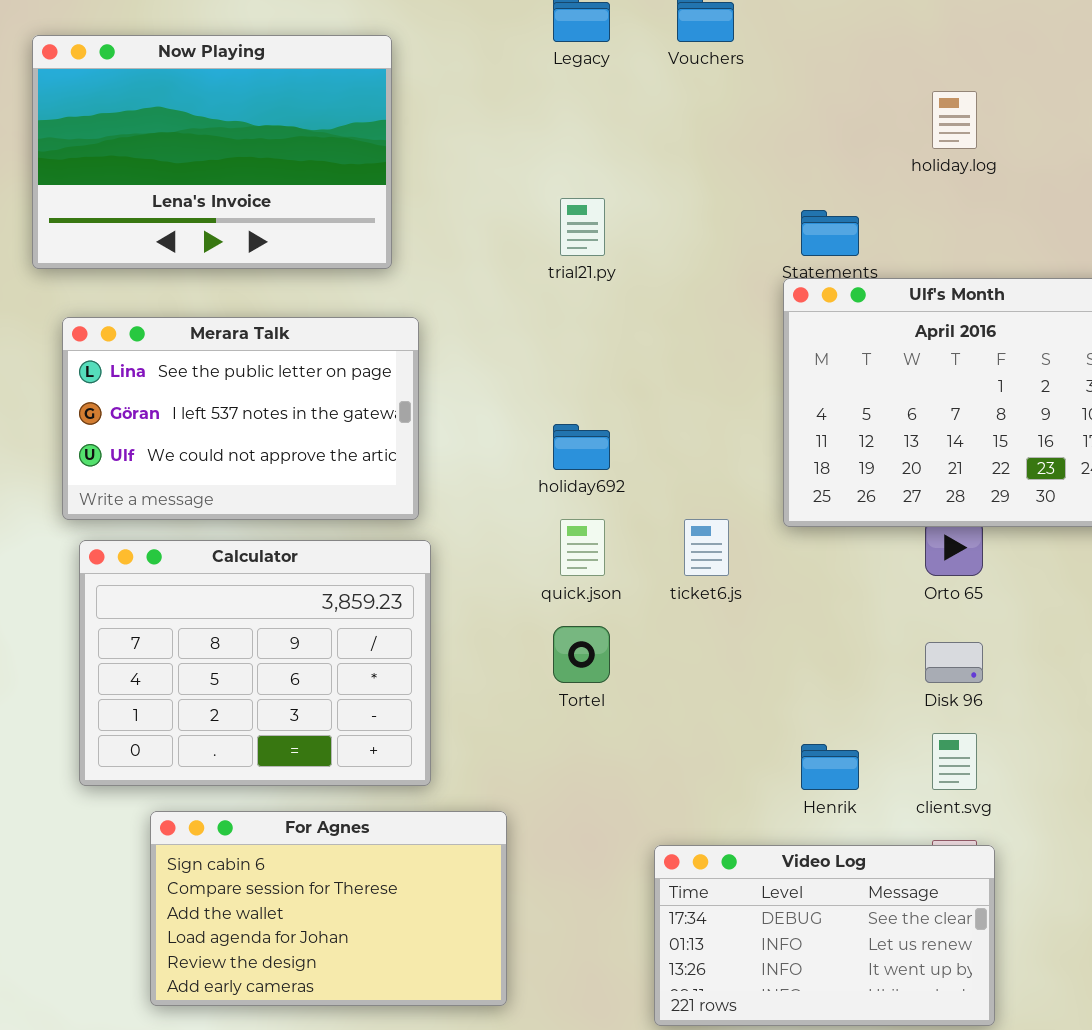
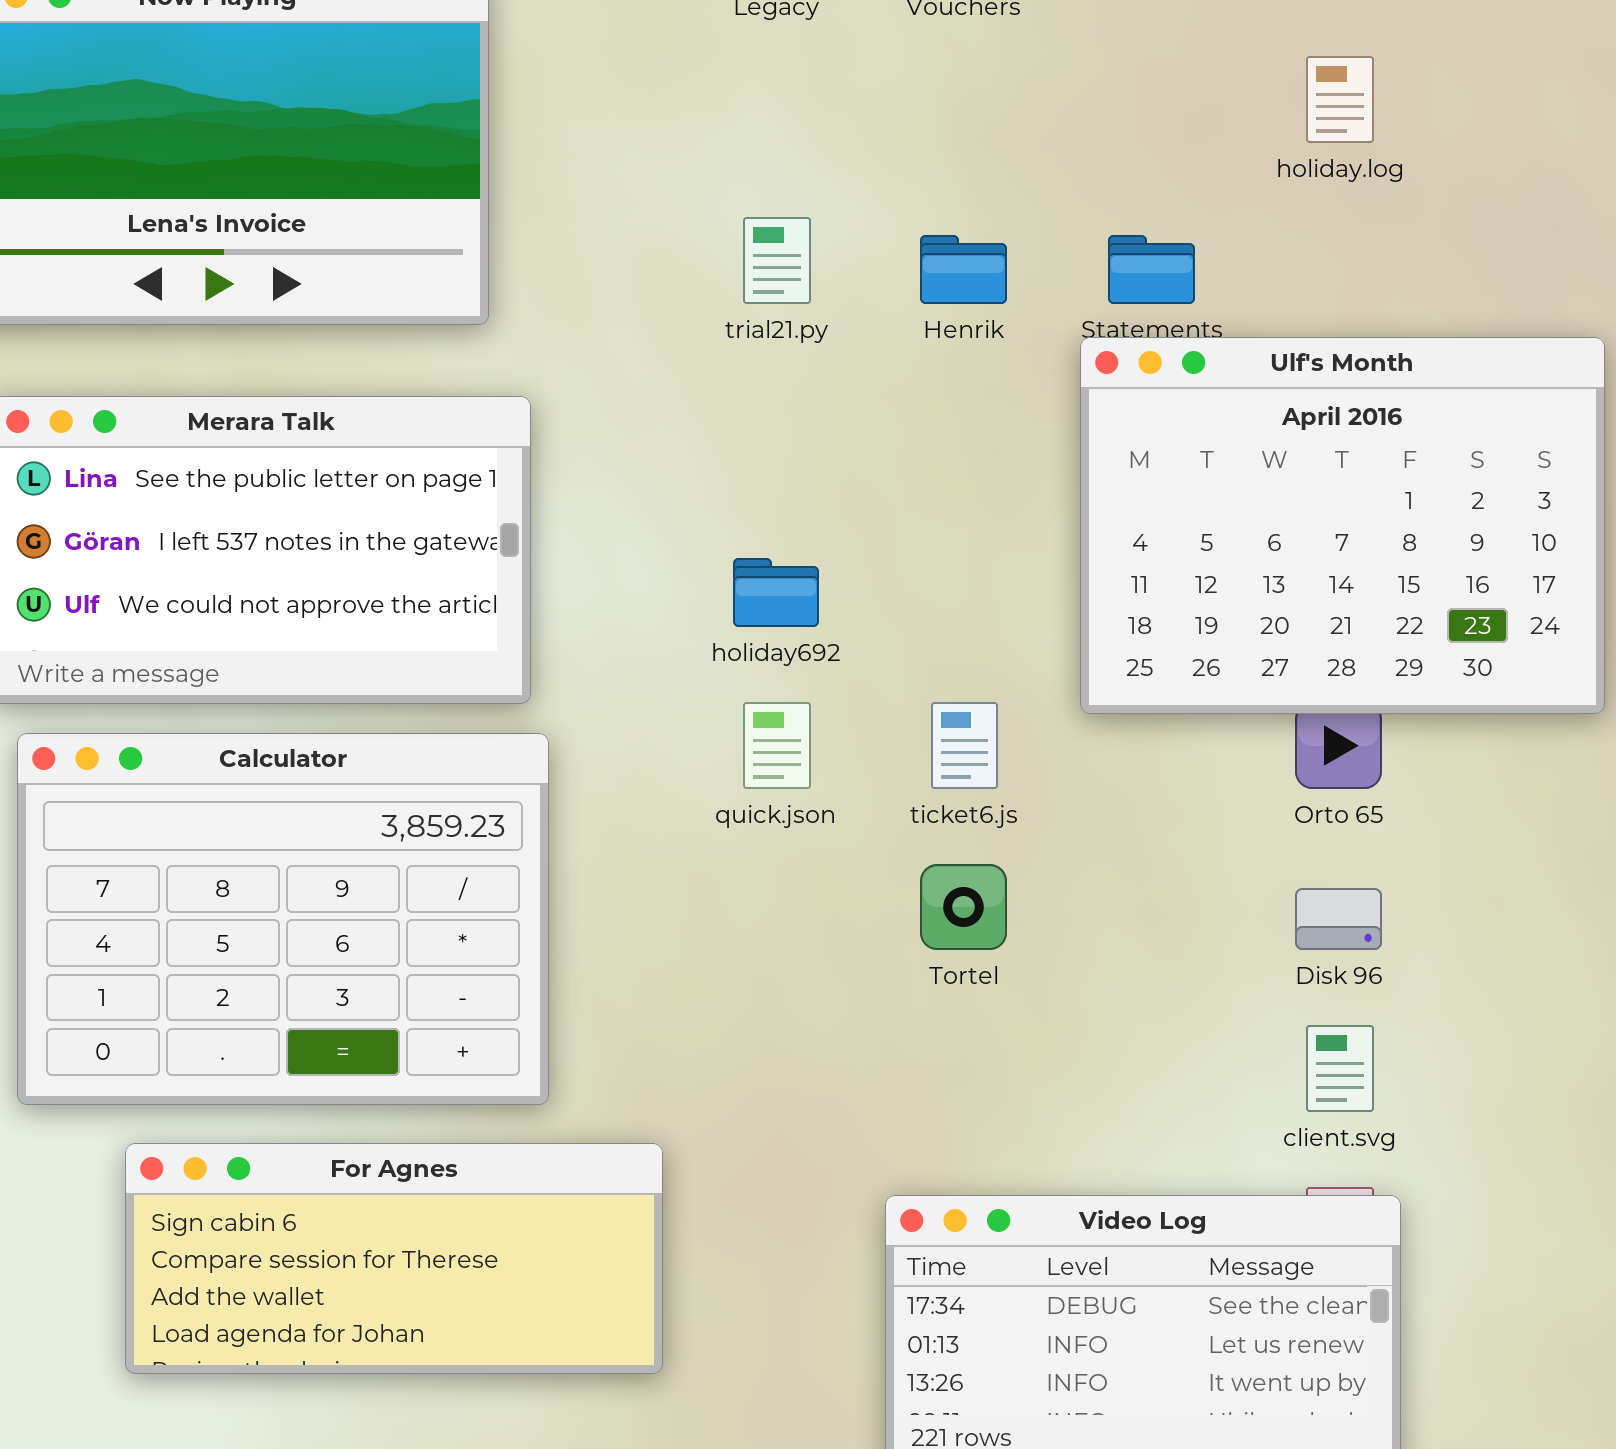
Tortel: [553,626,610,683] -> [920,864,1007,950], moved
Henrik: [801,744,859,790] -> [920,235,1007,304], moved
For Agnes: [150,811,507,1006] -> [125,1143,663,1374], resized

